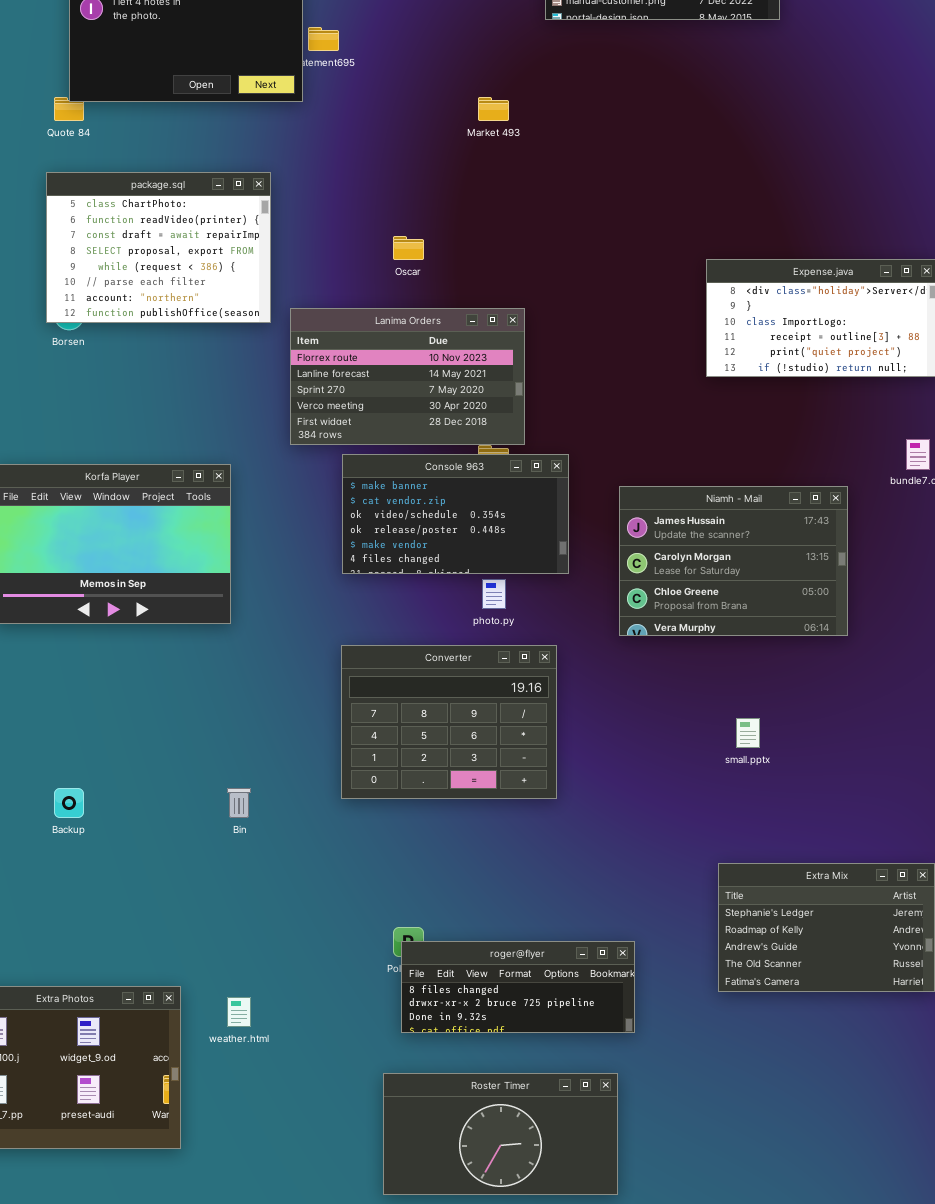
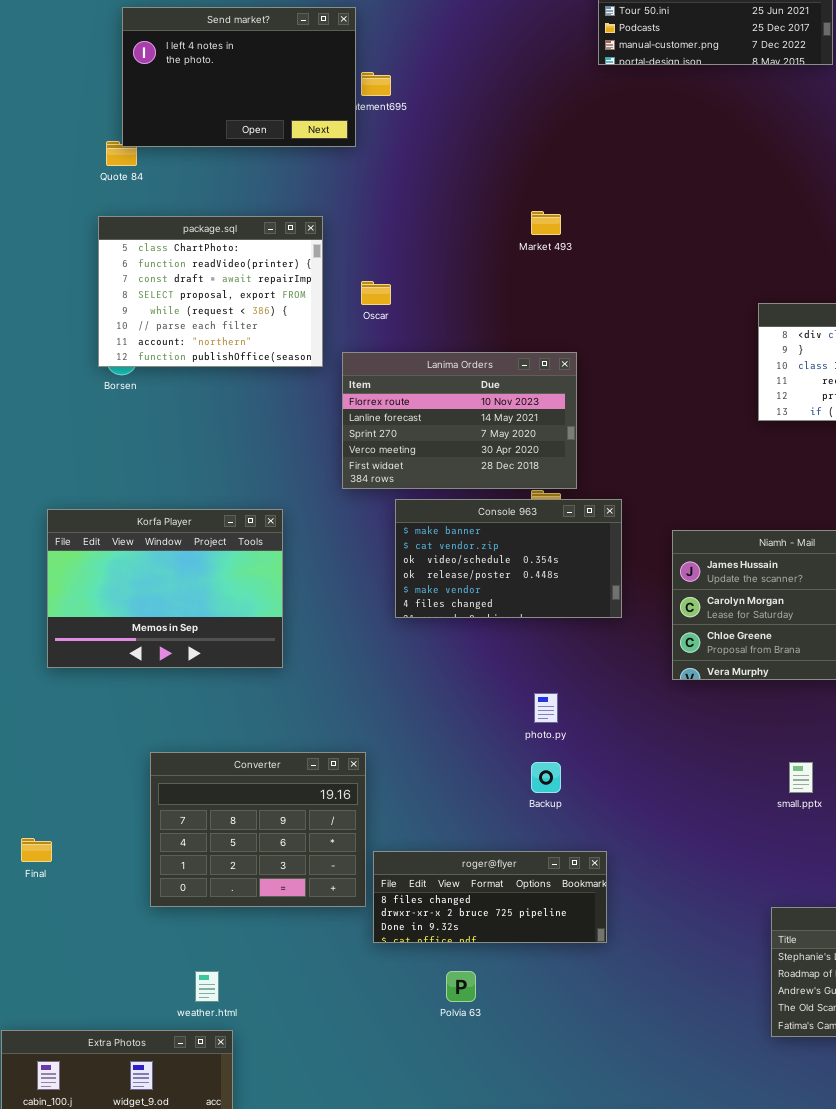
Market 493: [478,97,509,121] -> [531,211,561,235], moved
Oscar: [393,236,424,260] -> [361,281,391,305], moved
photo.py: [482,579,506,609] -> [534,693,558,723], moved
Converter: [341,645,557,799] -> [150,752,366,907], moved
Backup: [54,788,84,818] -> [531,762,561,793], moved
roger@flyer: [401,941,635,1033] -> [373,851,607,943], moved
weather.html: [227,997,251,1027] -> [195,971,219,1002], moved

